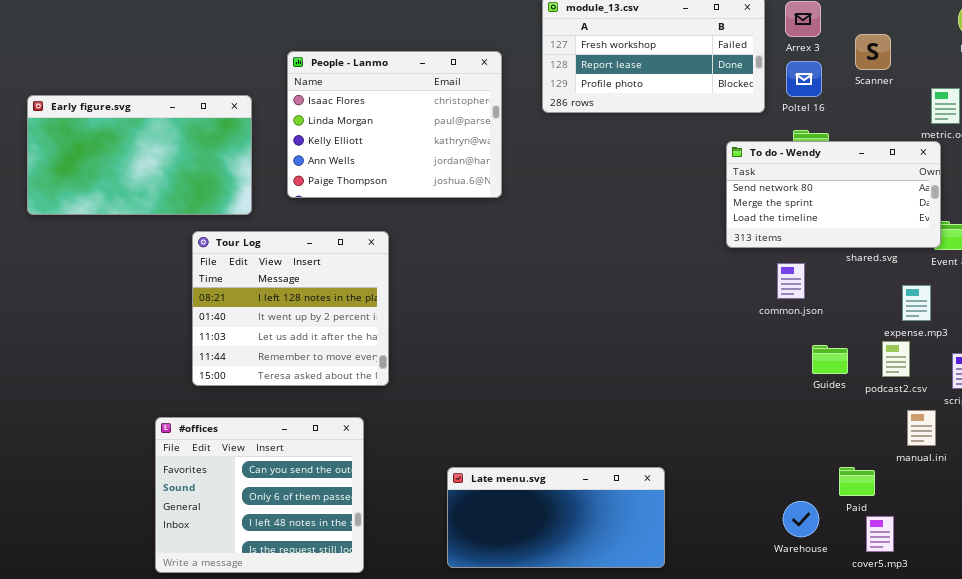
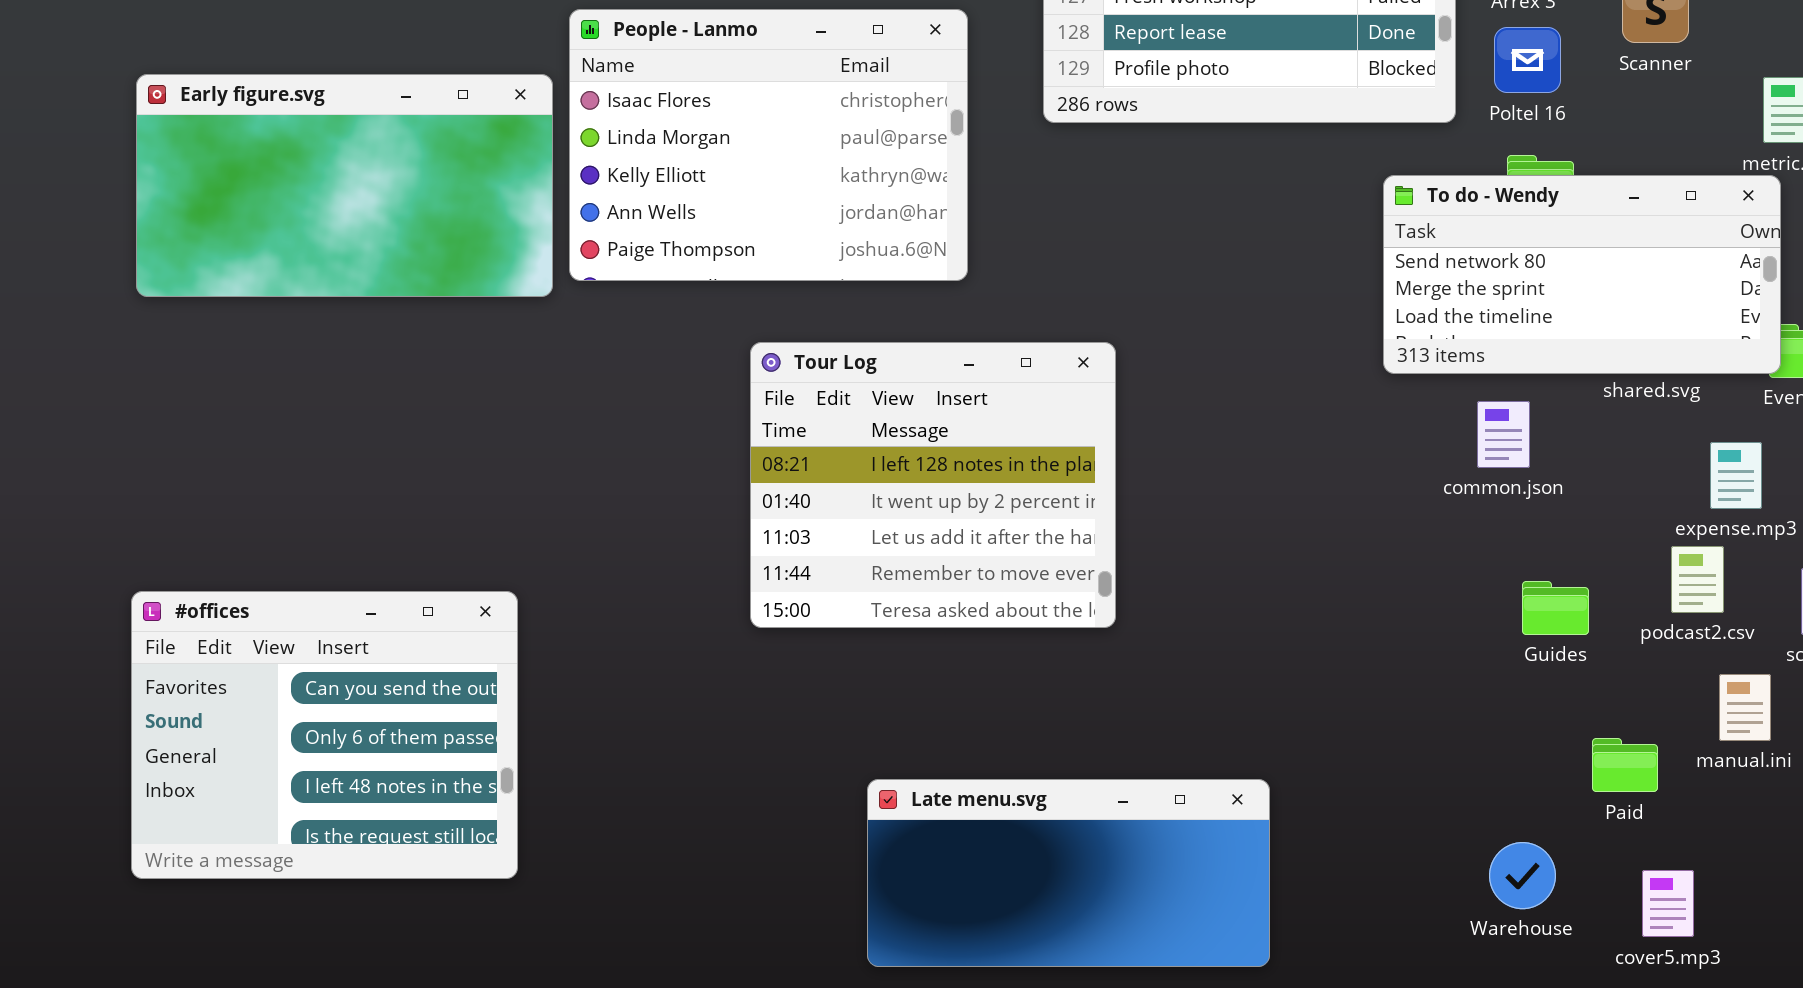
Early figure.svg: [27,95,252,215] -> [136,74,553,297], moved
Tour Log: [192,231,389,386] -> [750,342,1116,628], moved
Guides: [812,345,848,374] -> [1522,581,1589,635], moved
#offices: [155,417,364,573] -> [131,591,518,879], moved
Paid: [839,467,875,496] -> [1592,738,1658,792], moved

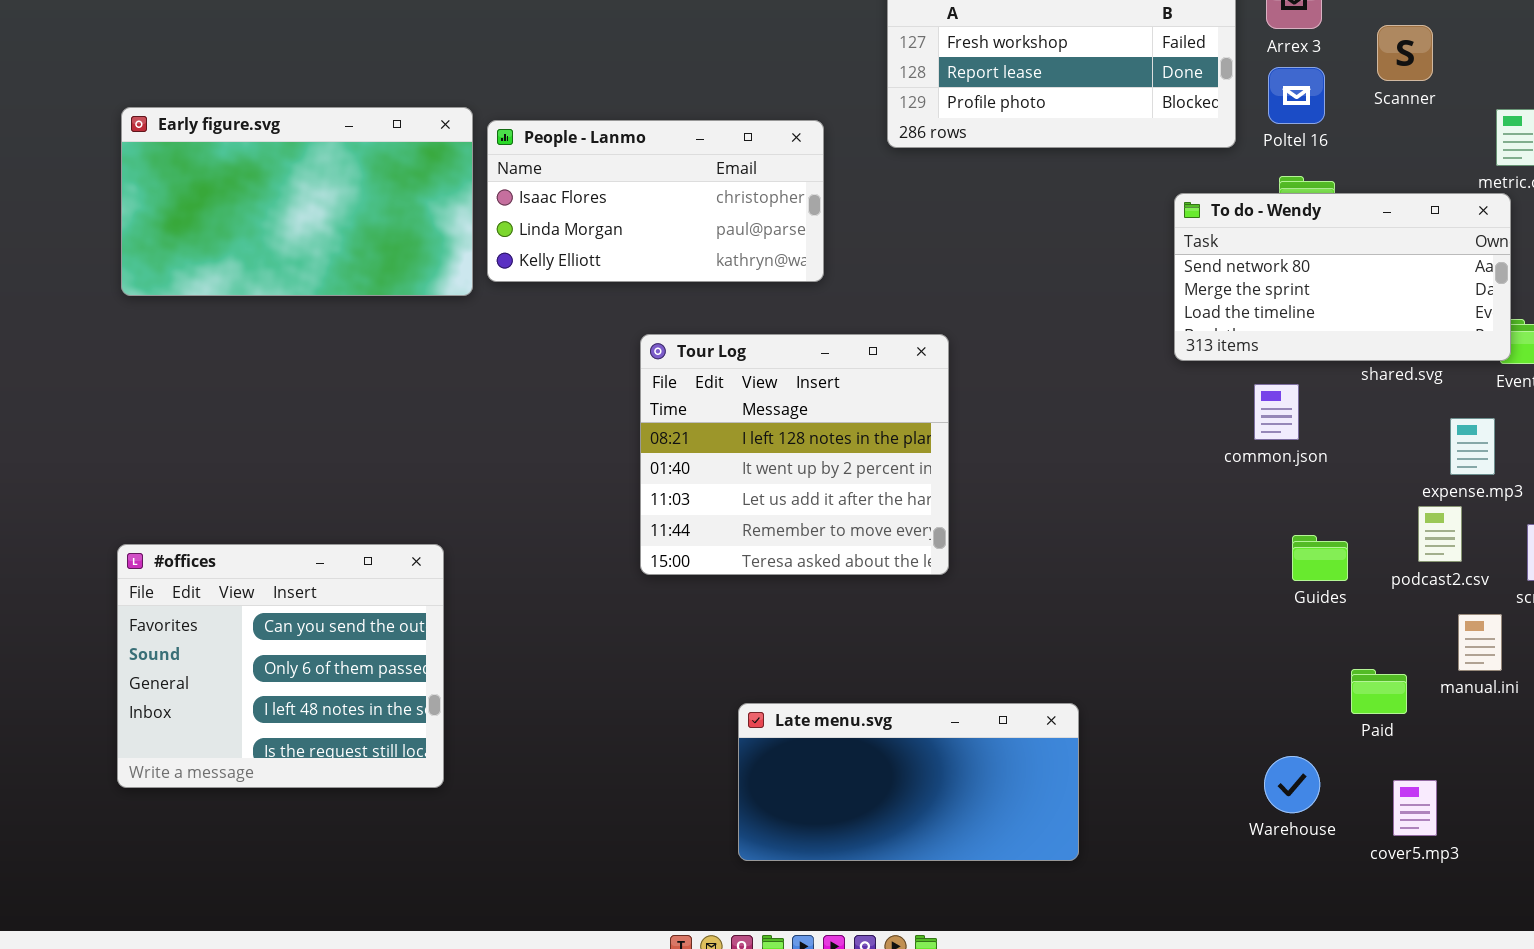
People - Lanmo: [569,9,968,281] -> [487,120,824,282], resized

